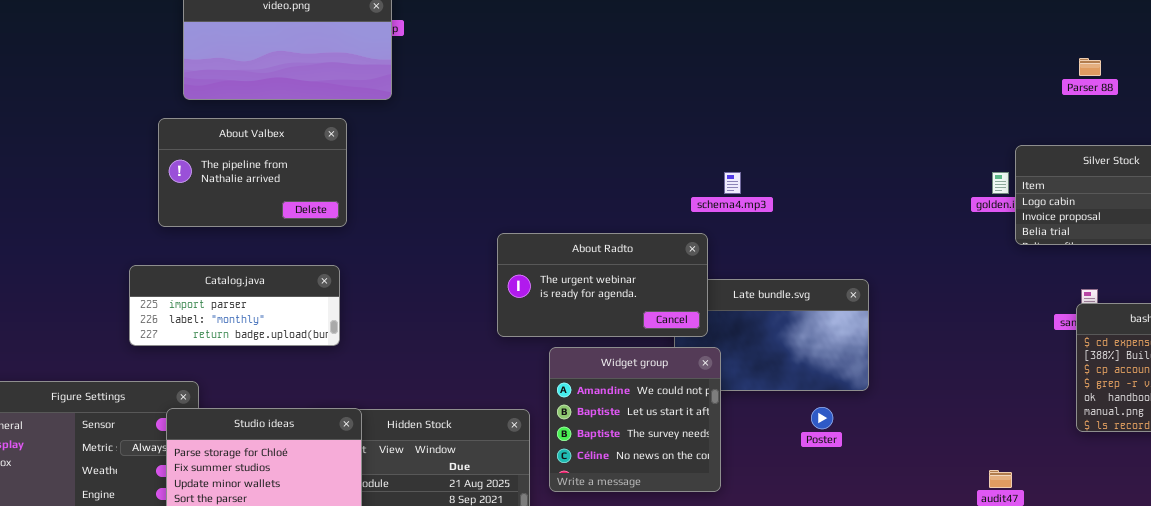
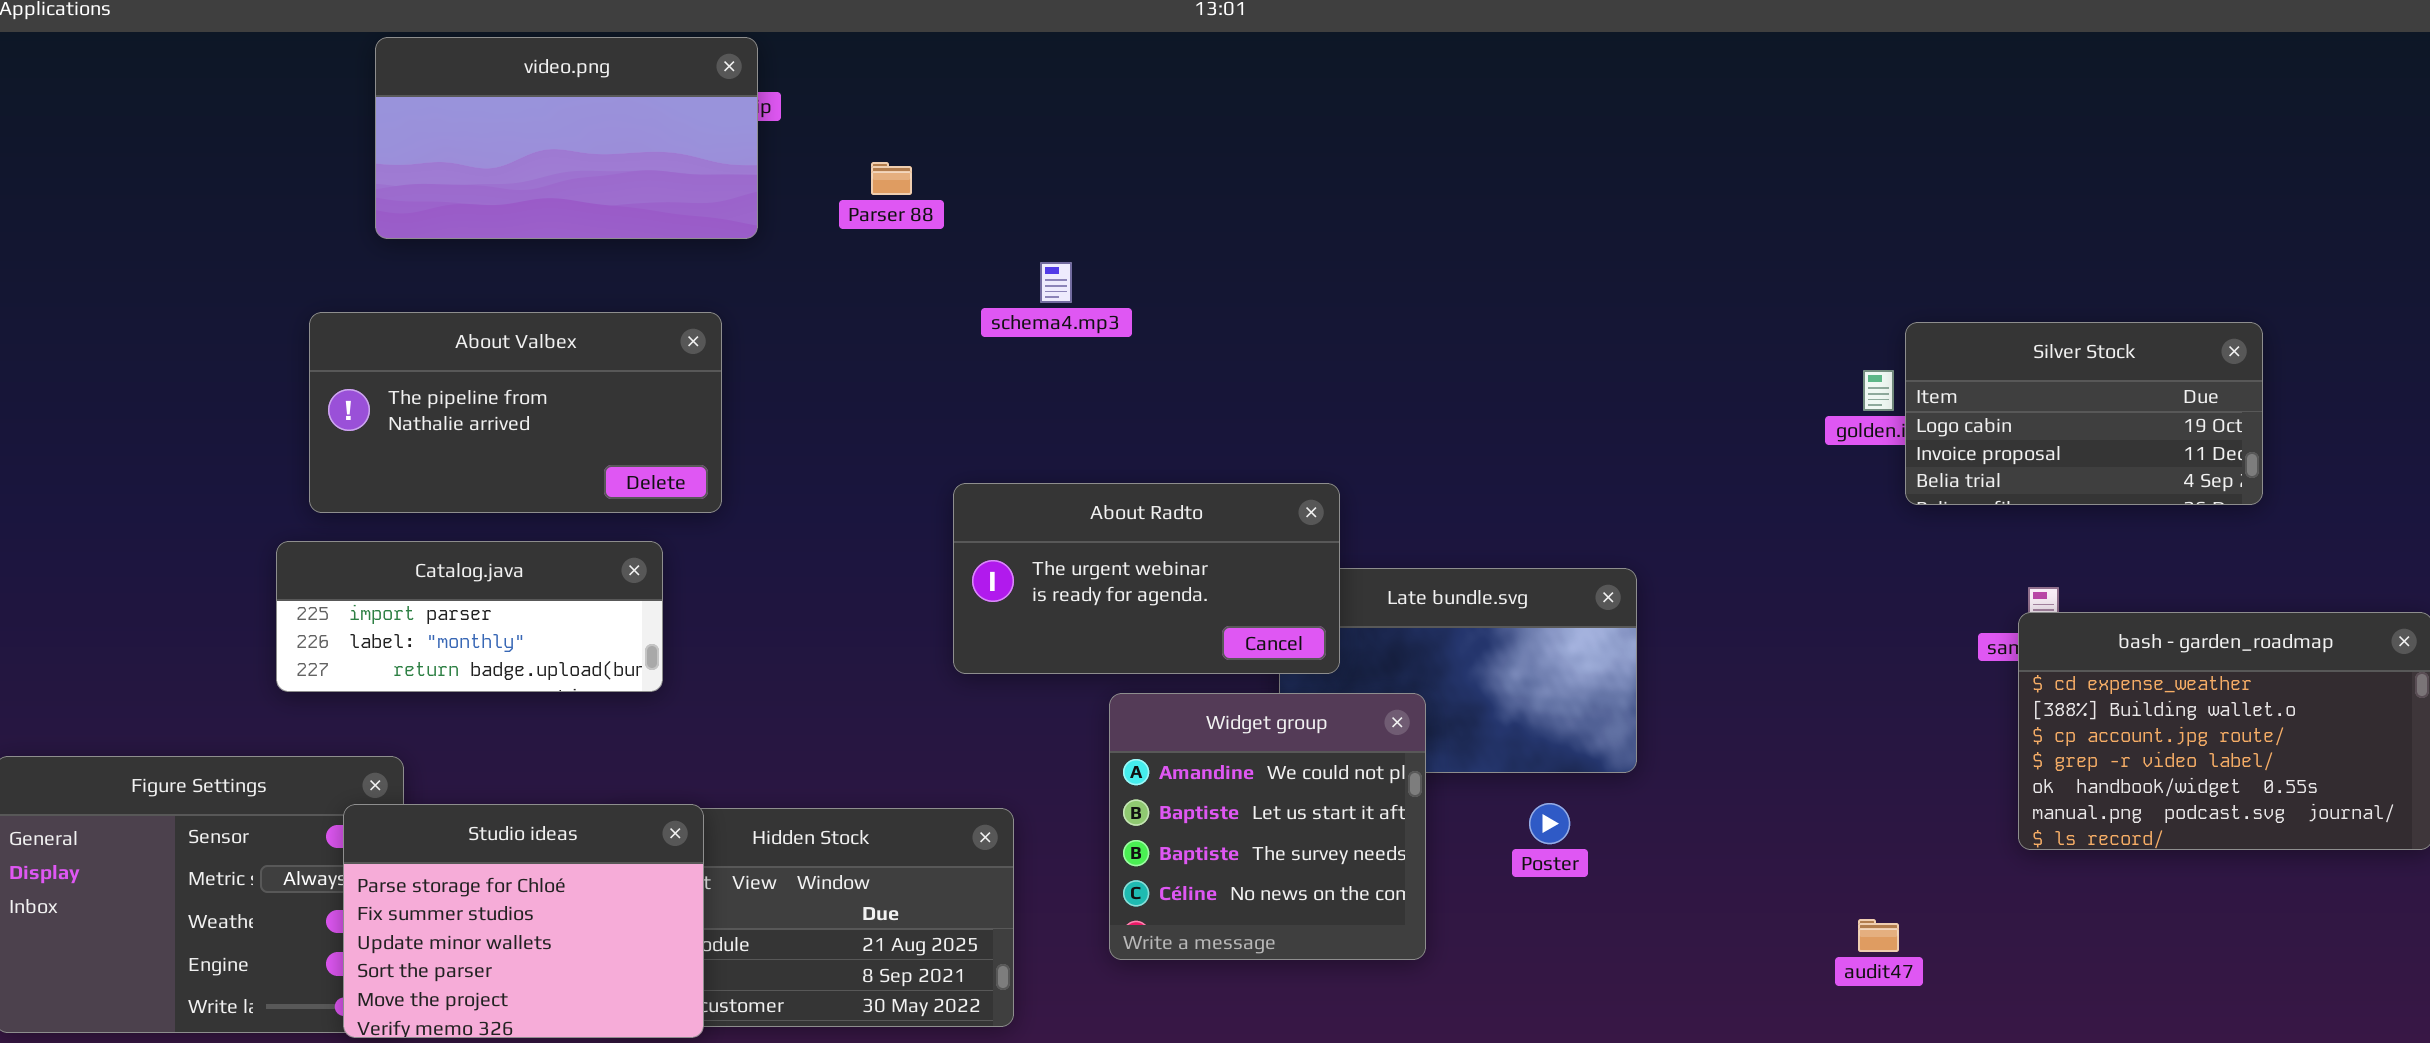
Parser 88: [1079,58,1101,76] -> [871,162,912,195], moved
About Valbex: [158,118,347,227] -> [309,312,722,513], moved, resized
schema4.mp3: [724,172,741,194] -> [1040,262,1072,303], moved
Widget group: [549,347,721,492] -> [1109,693,1426,960], moved

